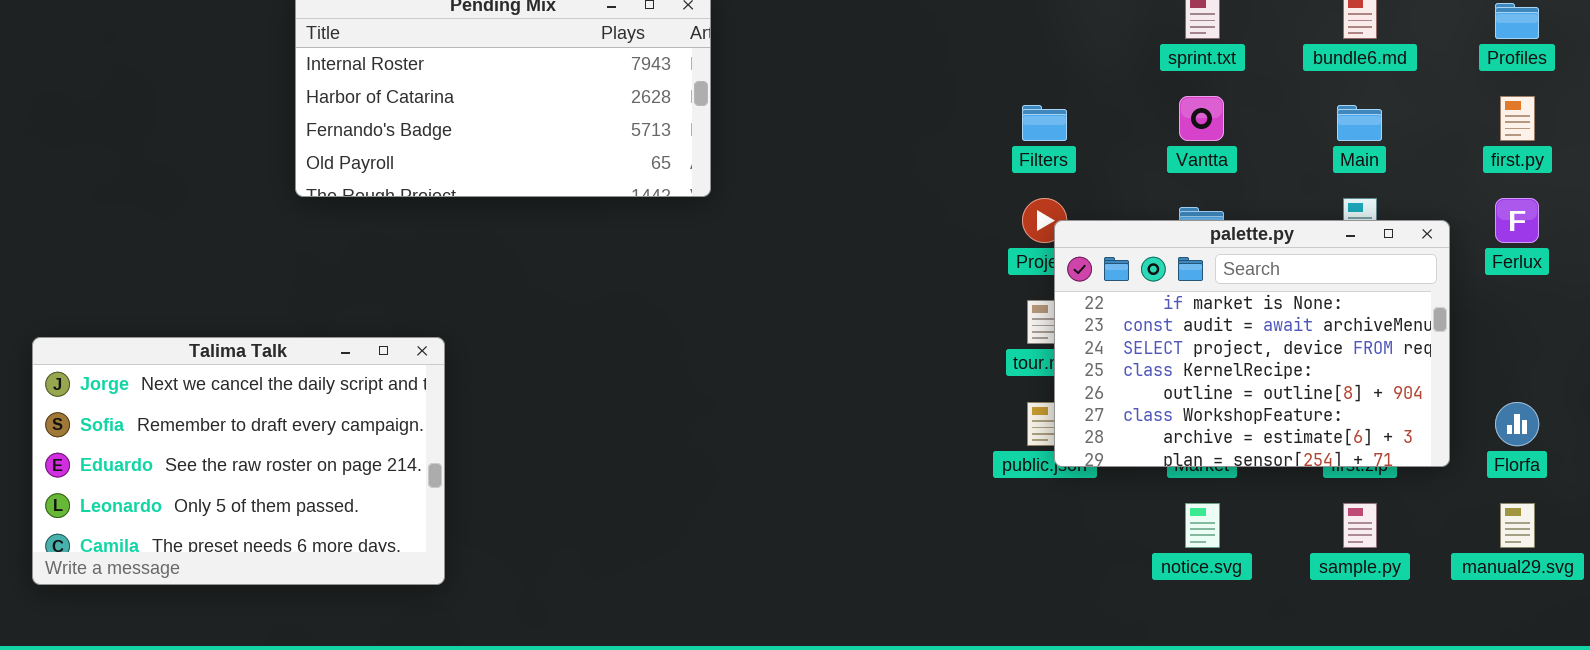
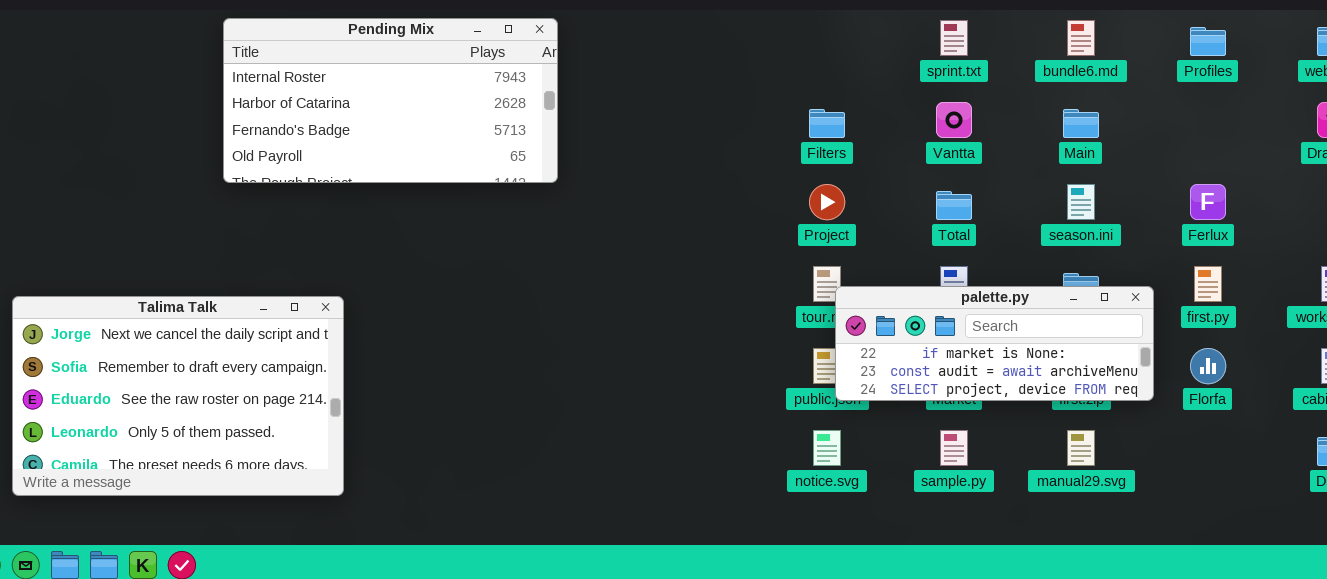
first.py: [1500,96,1535,141] -> [1194,266,1222,302], moved
palette.py: [1054,220,1450,467] -> [835,286,1154,401], resized
notice.svg: [1185,503,1220,548] -> [813,430,841,466], moved
sample.py: [1343,503,1377,548] -> [940,430,968,466], moved
manual29.svg: [1500,503,1535,548] -> [1067,430,1095,466], moved

